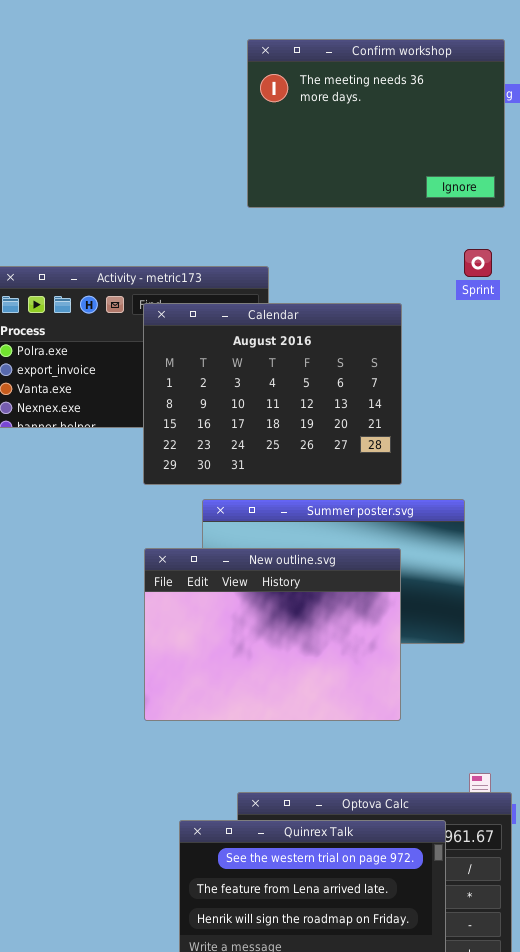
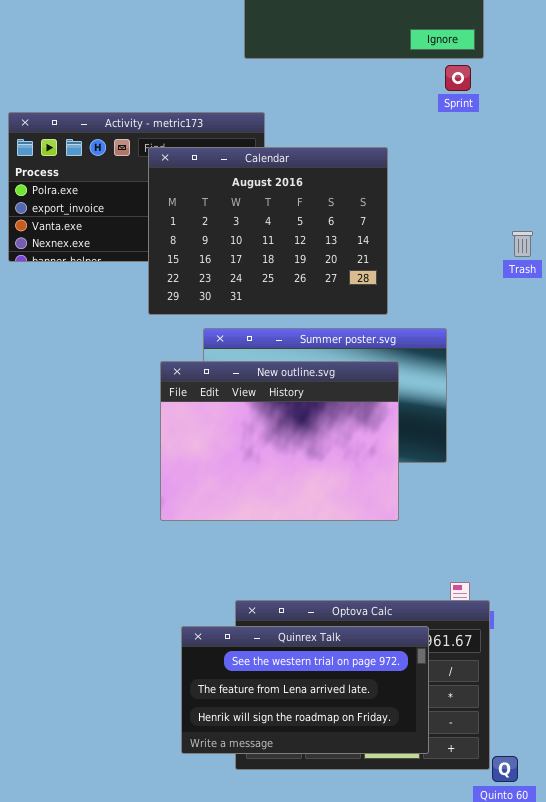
Sprint: [464,249,492,277] -> [445,65,471,91], moved
New outline.svg: [144,548,401,721] -> [160,361,399,521], moved

